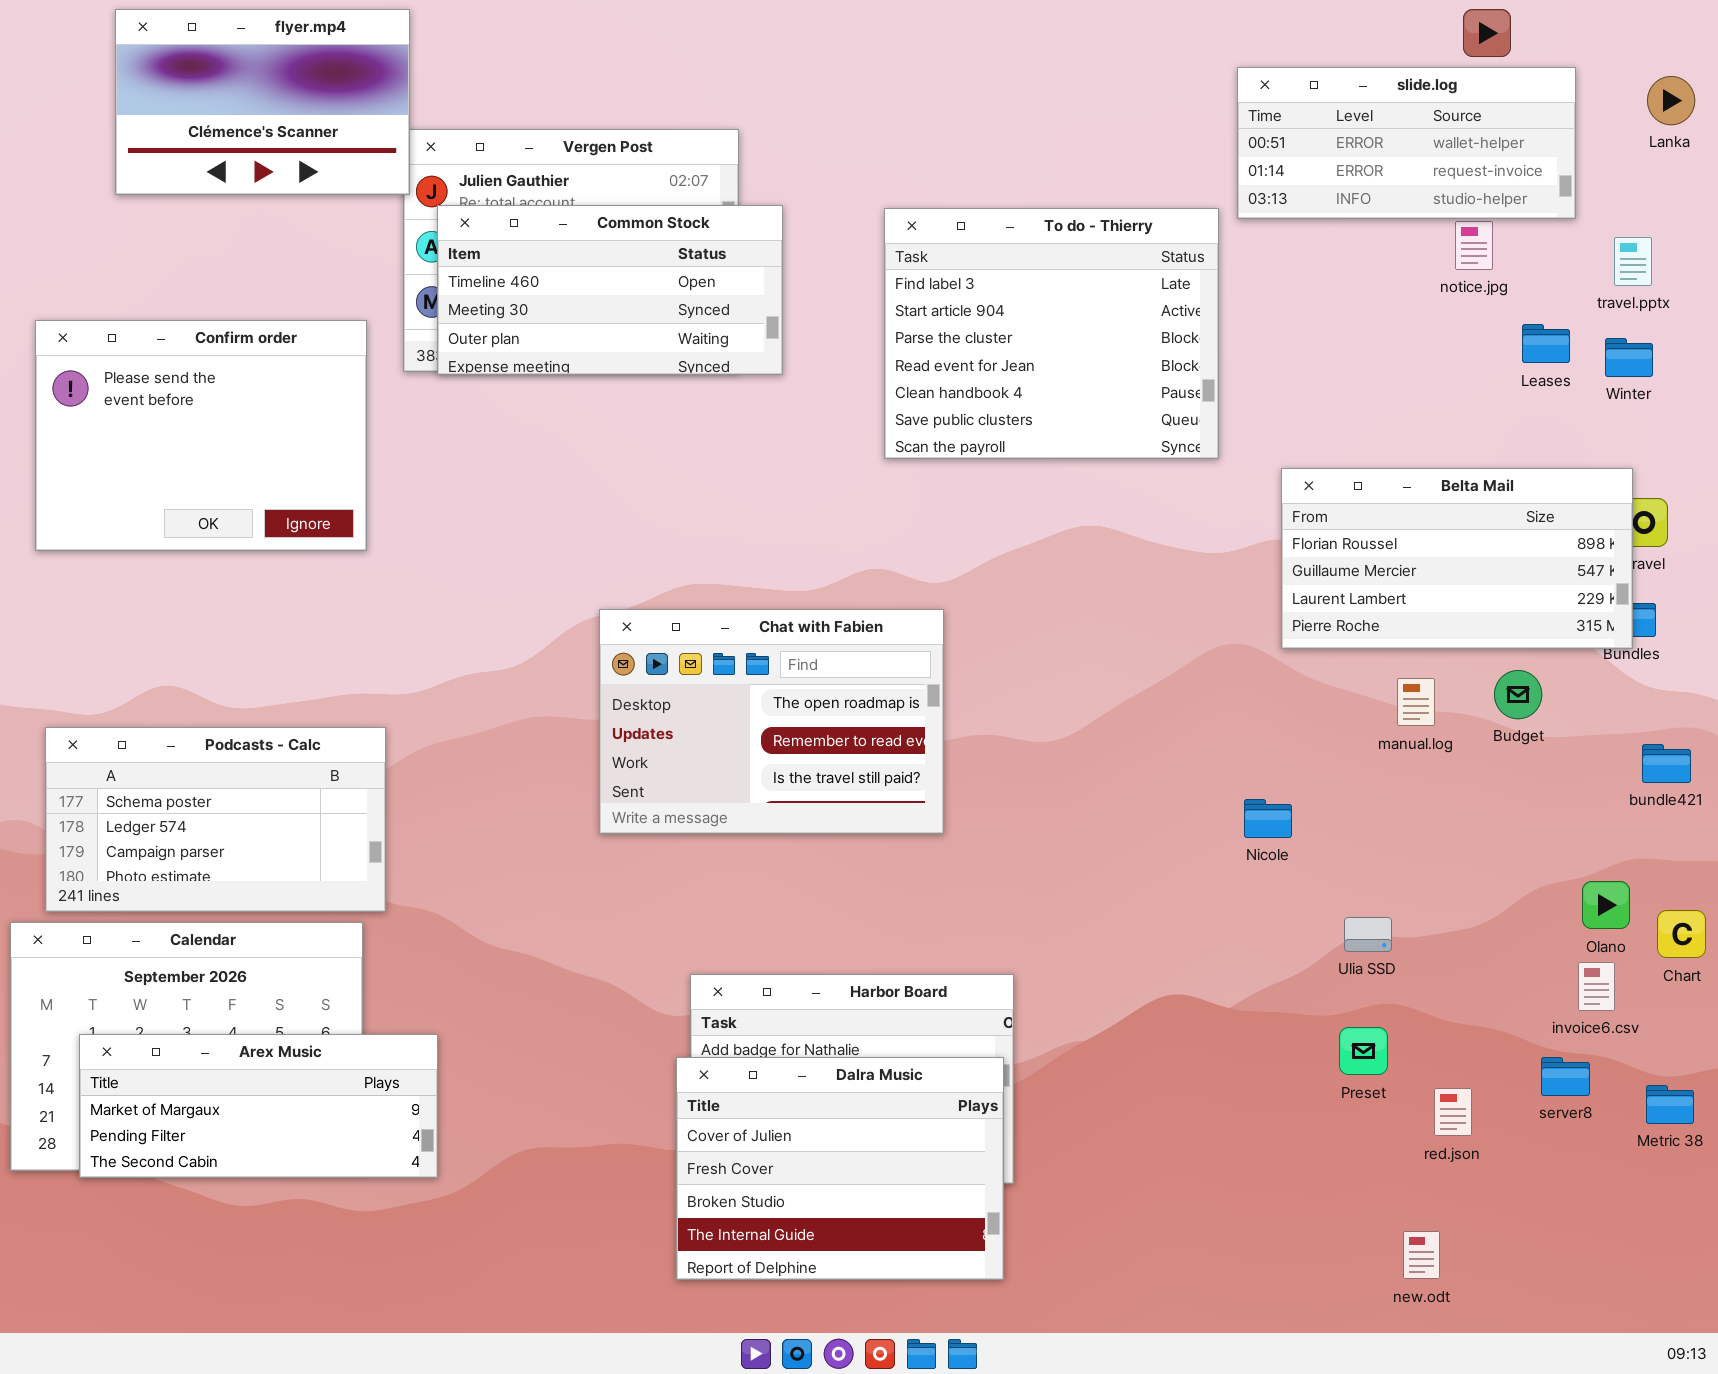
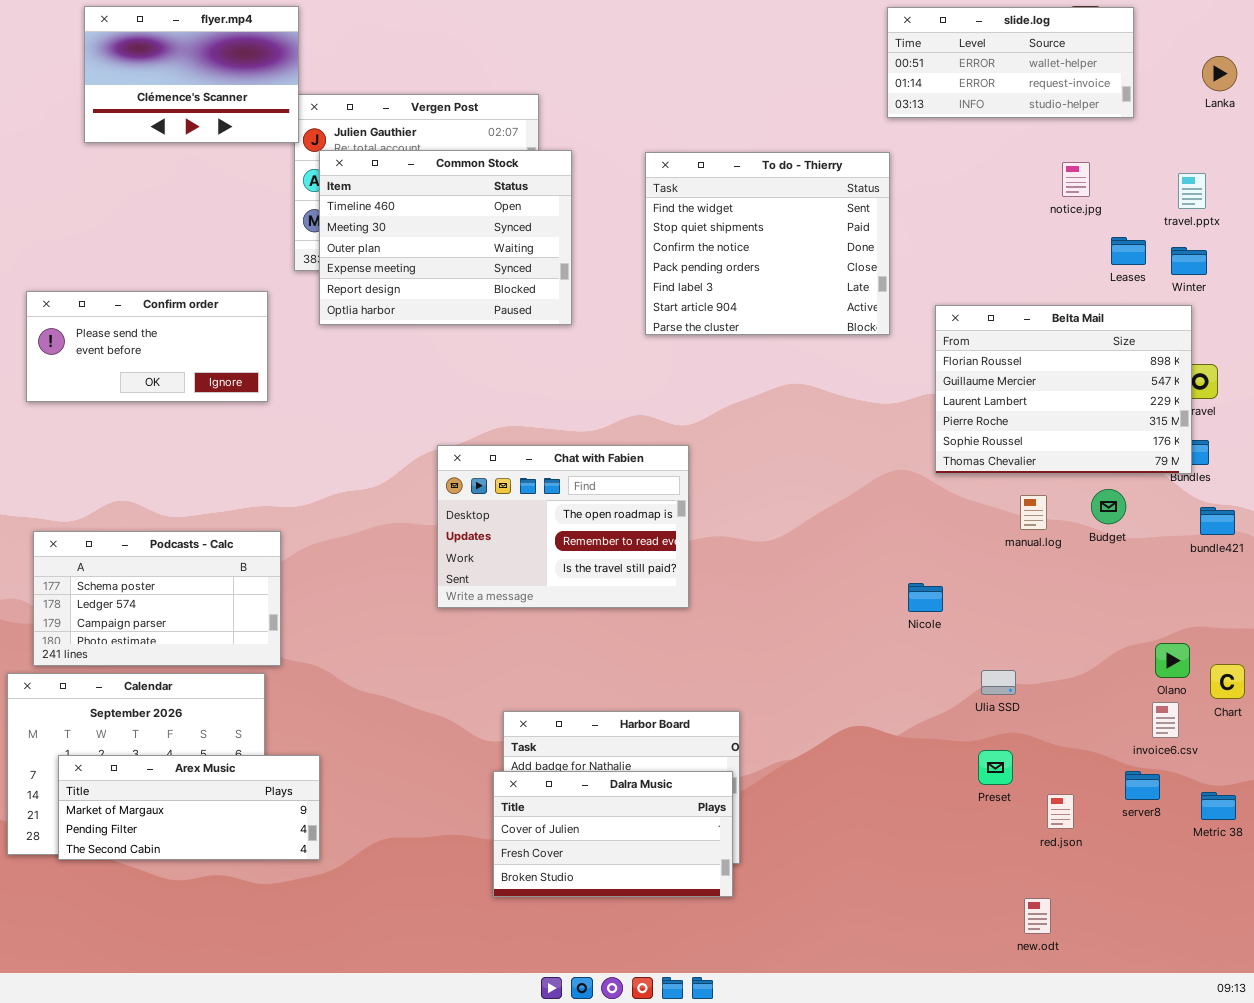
slide.log: [1237,67,1576,219] -> [887,7,1134,118], moved
Common Stock: [437,205,783,375] -> [319,150,572,325], resized
To do - Thierry: [884,208,1219,459] -> [645,152,890,335], scrolled up 4 rows
Confirm order: [35,320,367,551] -> [26,291,268,402], resized
Belta Mail: [1281,468,1633,649] -> [935,305,1192,474], resized
bundle421: [1642,744,1691,783] -> [1200,507,1235,535], moved
Dalra Music: [676,1057,1004,1280] -> [493,771,733,897], resized

